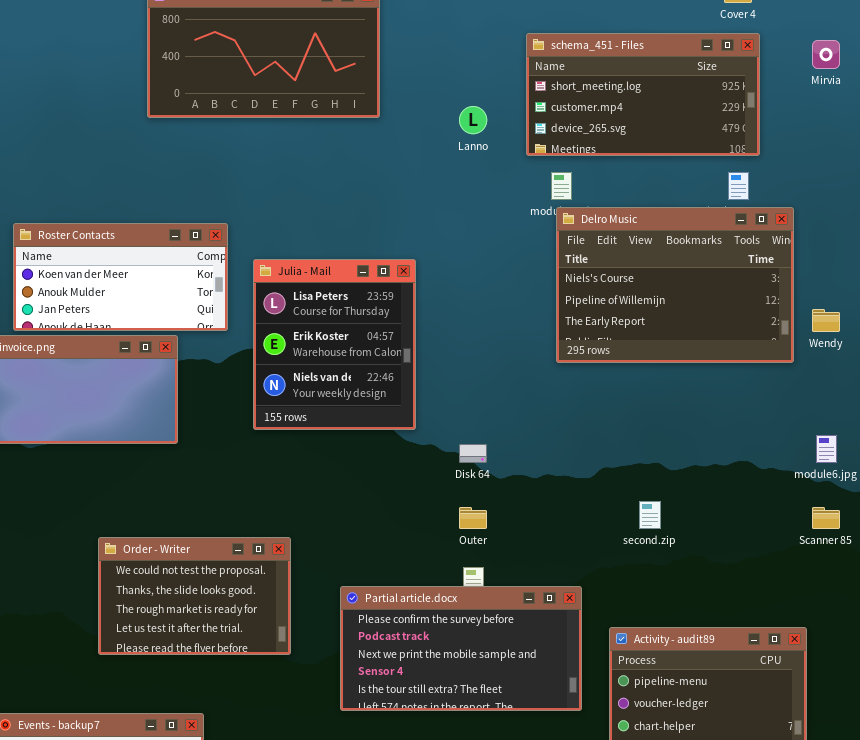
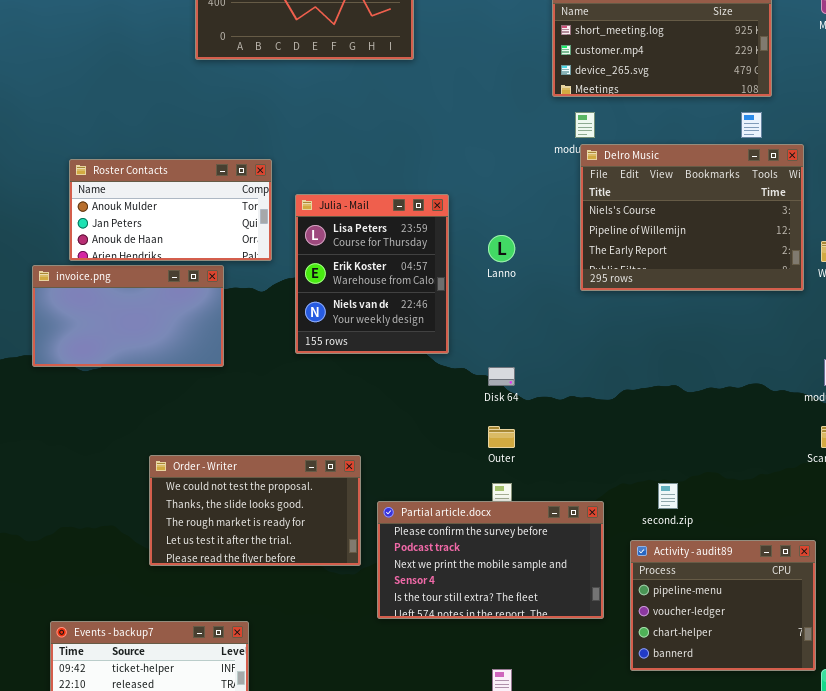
Lanno: [459,106,487,134] -> [488,235,515,262], moved
Roster Contacts: [13,223,228,331] -> [69,159,272,261], scrolled down 1 row
second.zip: [639,501,661,529] -> [658,483,678,509], moved
Order - Writer: [98,537,291,655] -> [149,455,361,566], resized

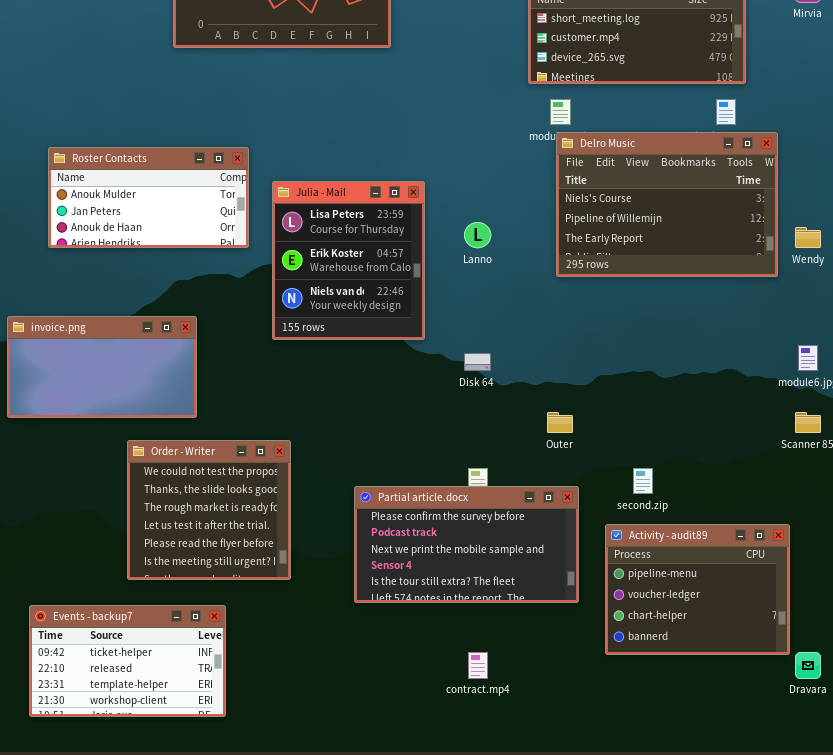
invoice.png: [32,265,224,367] -> [7,316,197,418], moved
Outer: [488,426,515,448] -> [547,412,573,433], moved
Order - Writer: [149,455,361,566] -> [127,440,291,580], resized

